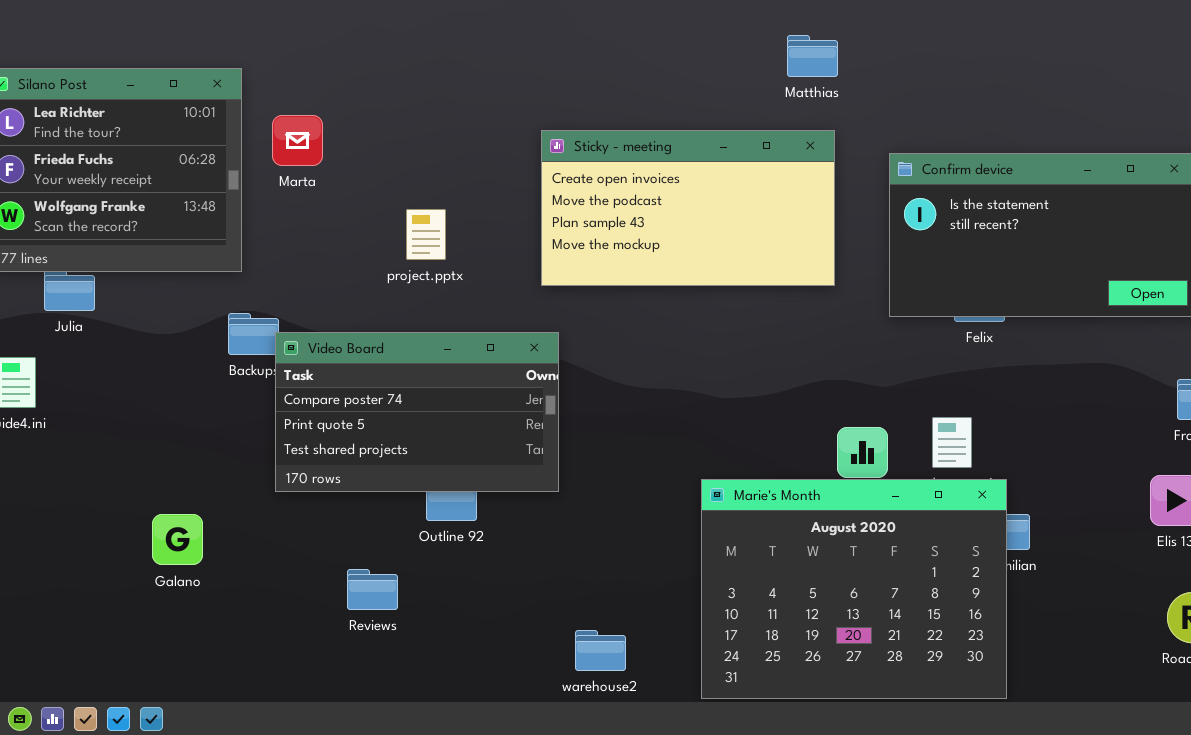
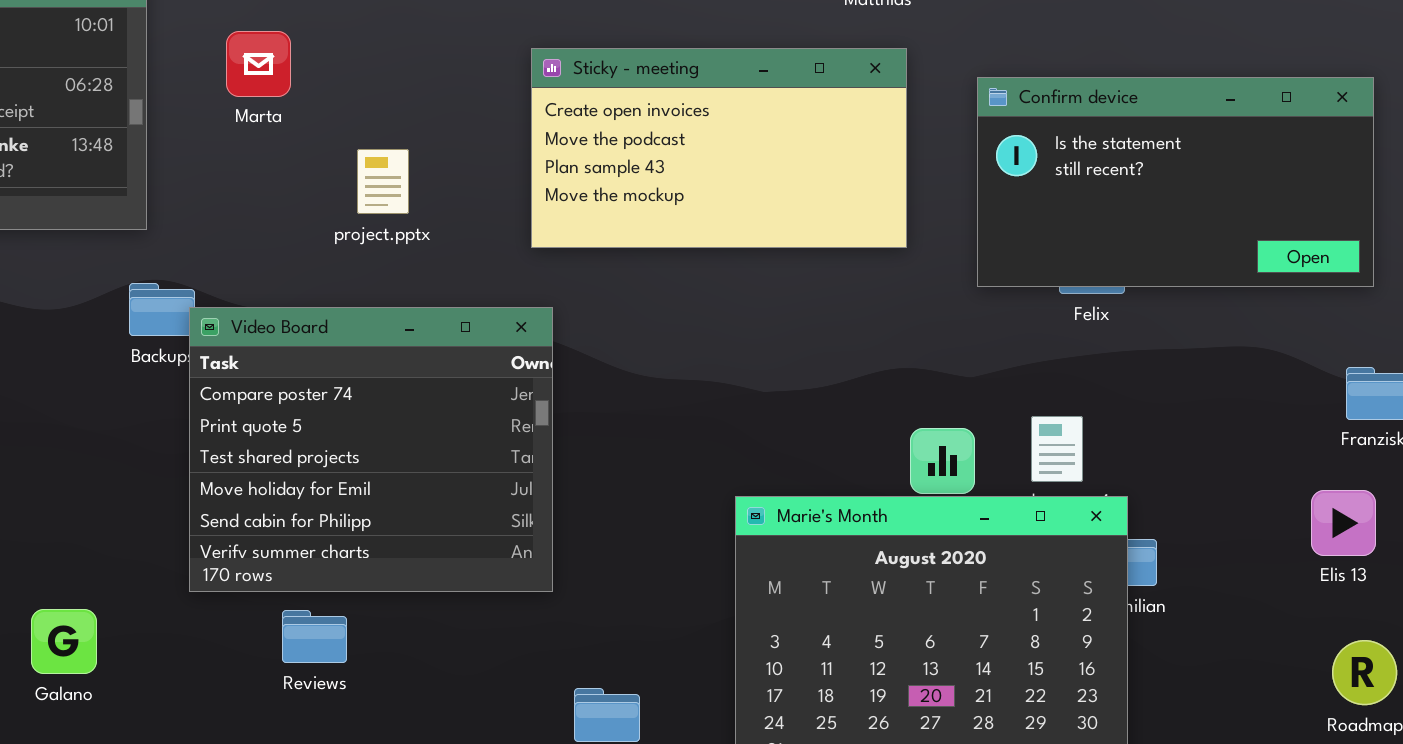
Marta: [272,115,323,166] -> [226,31,291,97], moved
Video Board: [275,332,559,492] -> [189,307,553,592], resized
Galano: [152,514,203,565] -> [31,609,97,674], moved

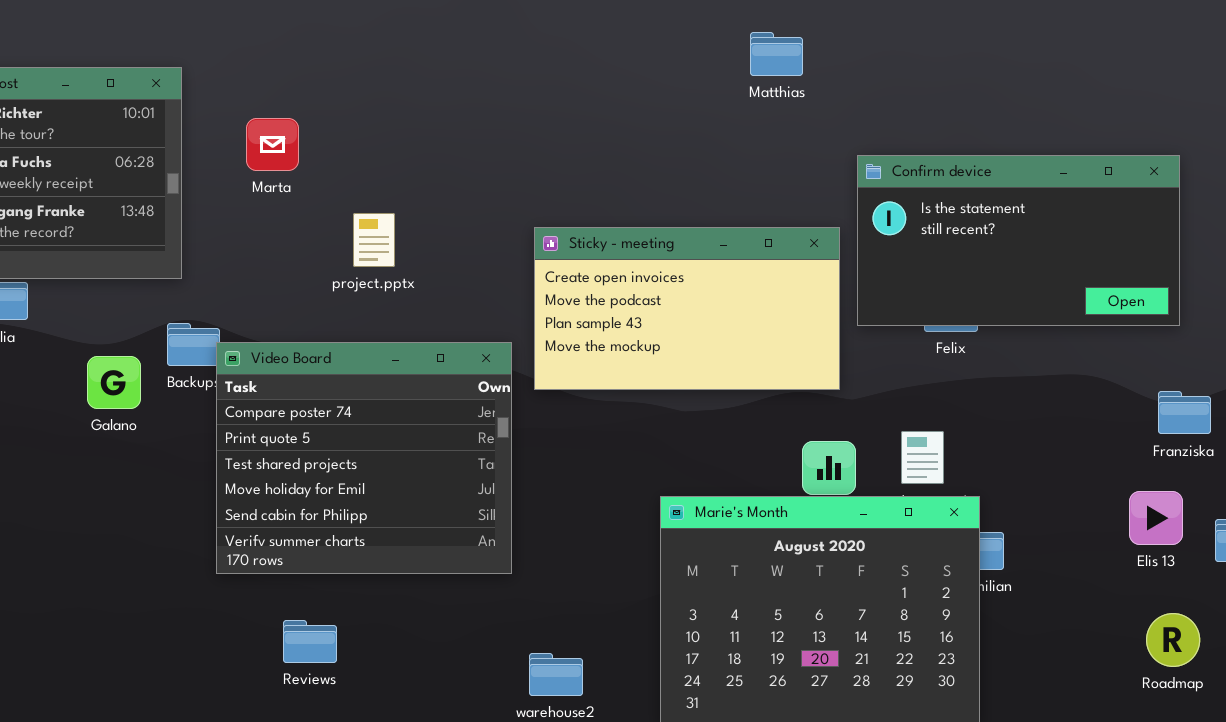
Sticky - meeting: [531,48,907,248] -> [534,227,840,390], moved
Galano: [31,609,97,674] -> [87,356,141,409], moved
Reviews: [282,610,347,663] -> [283,620,337,663], moved

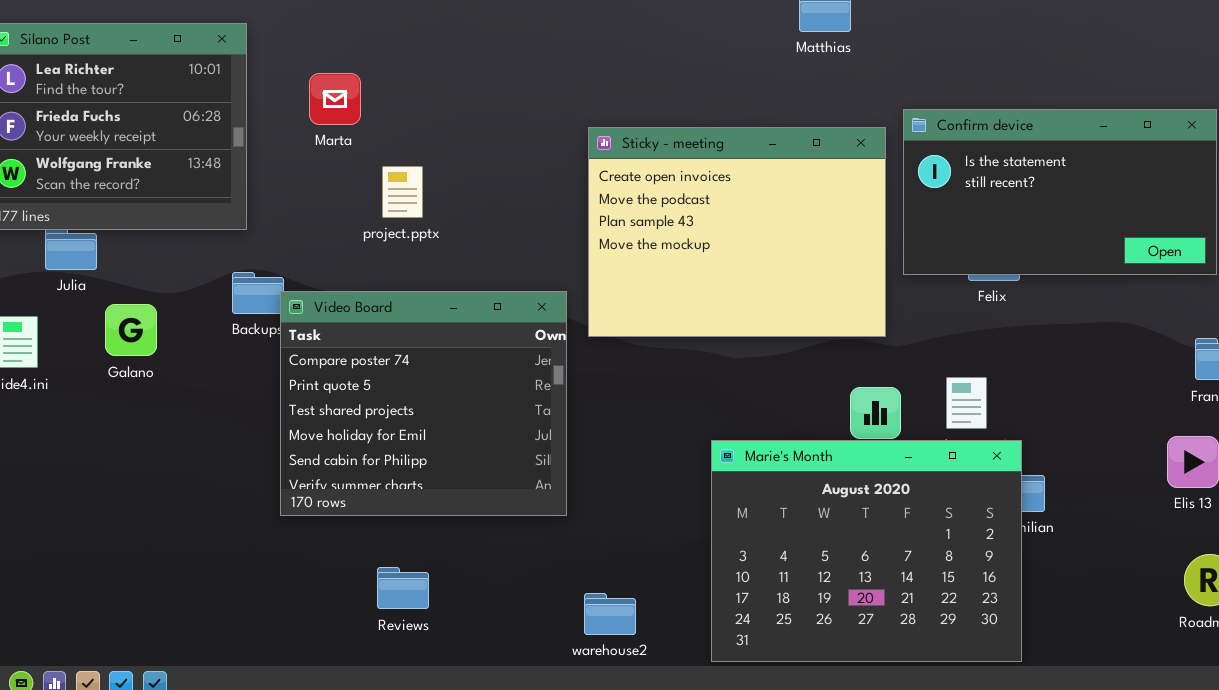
project.pptx: [353,213,395,267] -> [382,166,423,218], moved
Sticky - meeting: [534,227,840,390] -> [588,127,886,337], resized
Galano: [87,356,141,409] -> [105,304,157,356], moved
Reviews: [283,620,337,663] -> [377,567,429,609], moved

